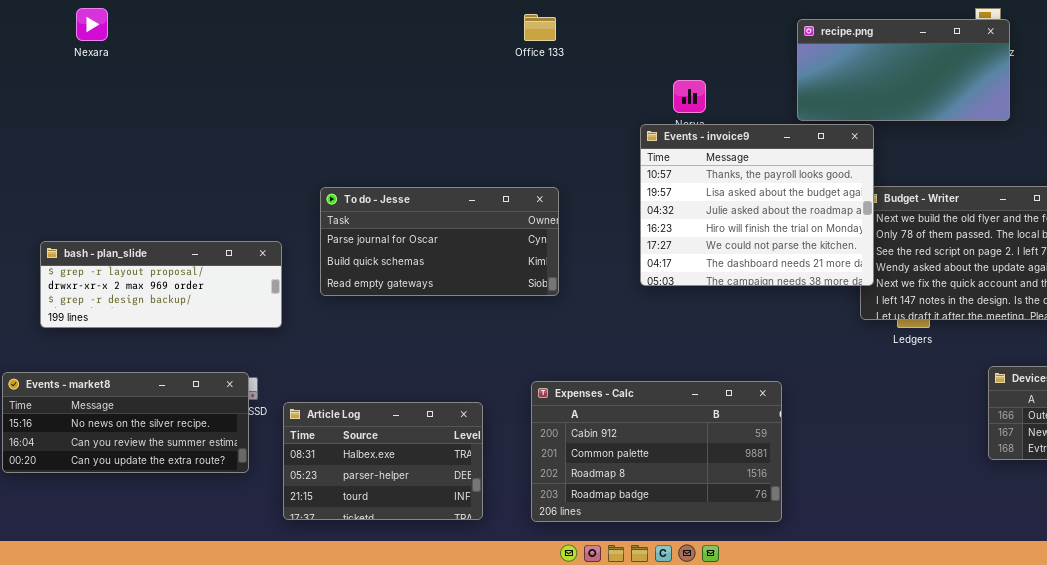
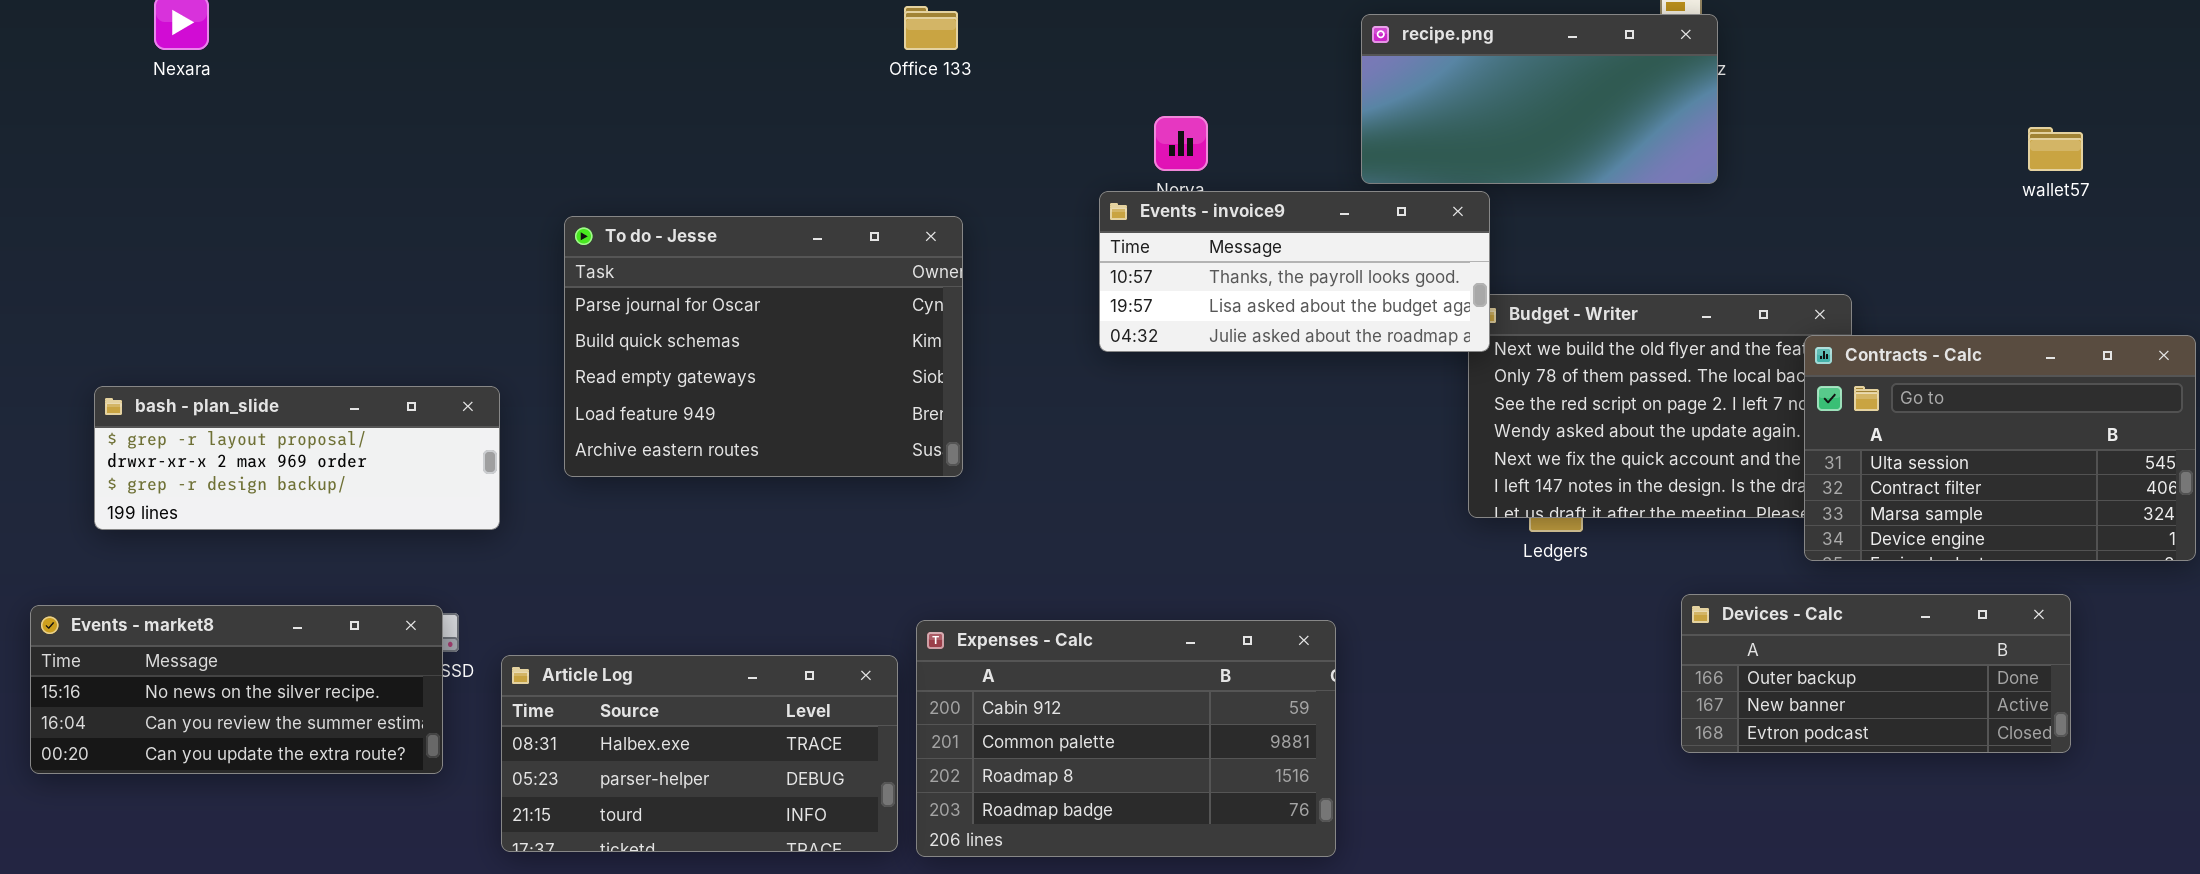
Events - invoice9: [640,124,874,286] -> [1099,191,1490,352], resized
To do - Jesse: [320,187,559,296] -> [564,216,963,477], resized
Article Log: [283,402,483,520] -> [501,655,898,852], resized

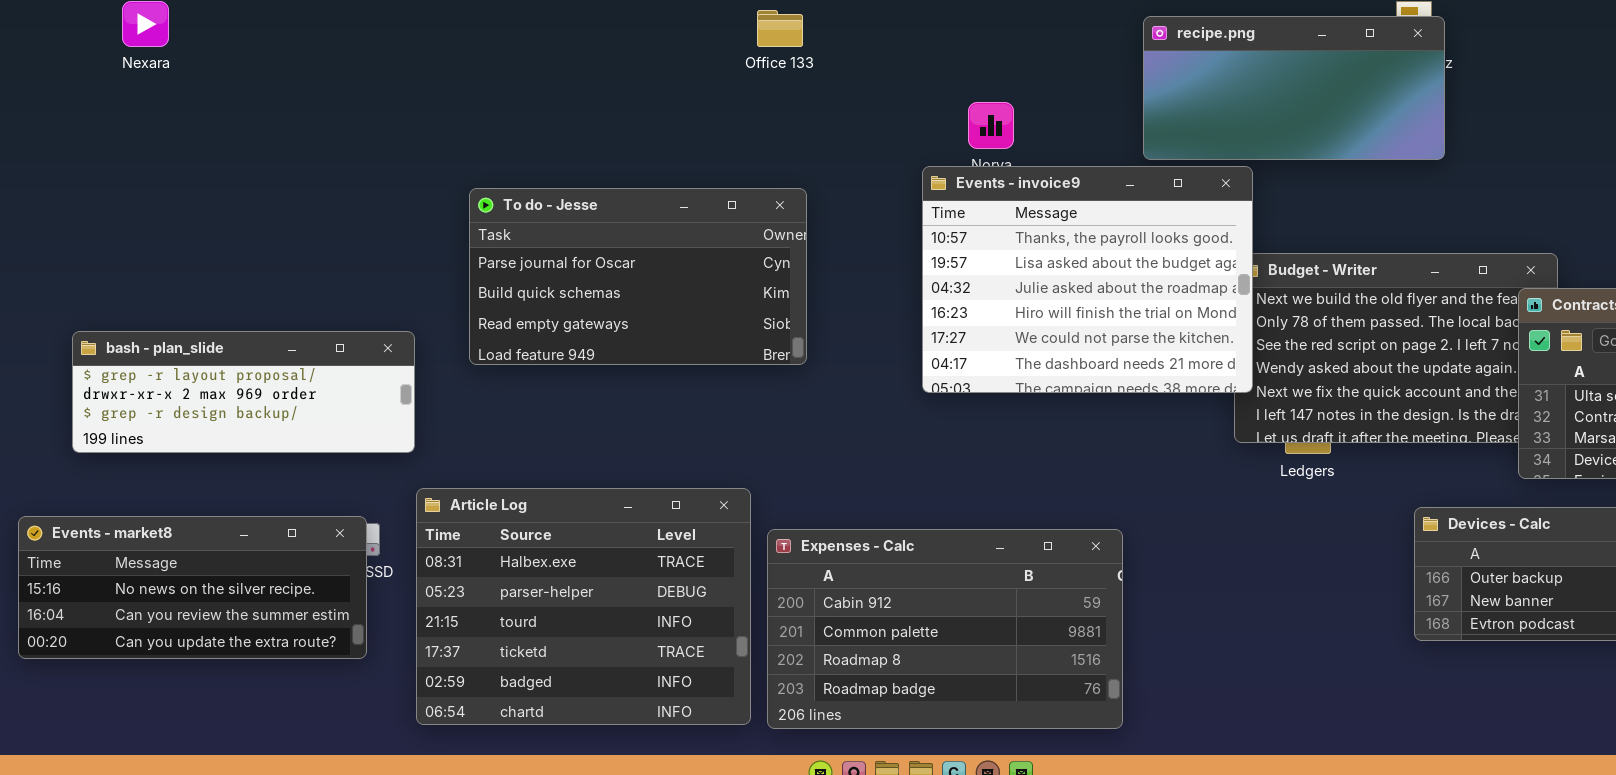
Events - invoice9: [1099,191,1490,352] -> [922,166,1253,393], resized
To do - Jesse: [564,216,963,477] -> [469,188,807,365], resized
Article Log: [501,655,898,852] -> [416,488,751,725], resized

